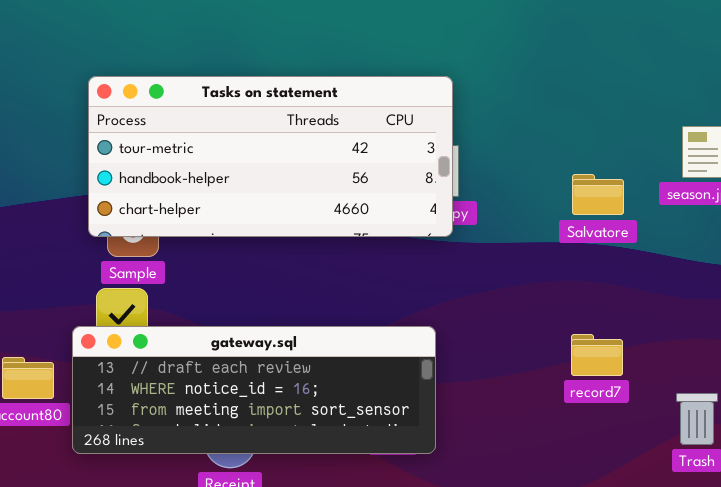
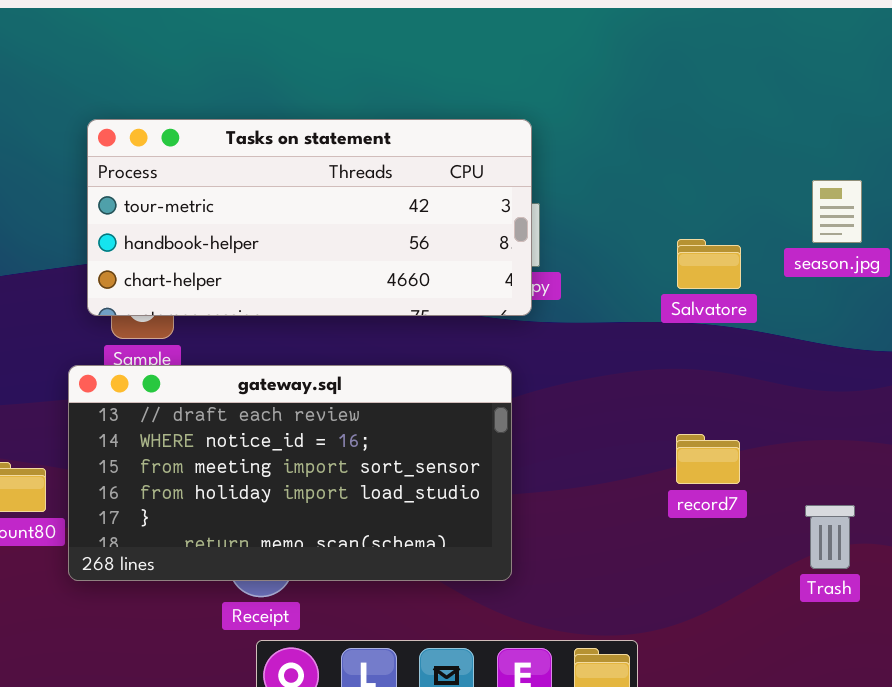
gateway.sql: [72,326,436,454] -> [68,365,512,581], resized

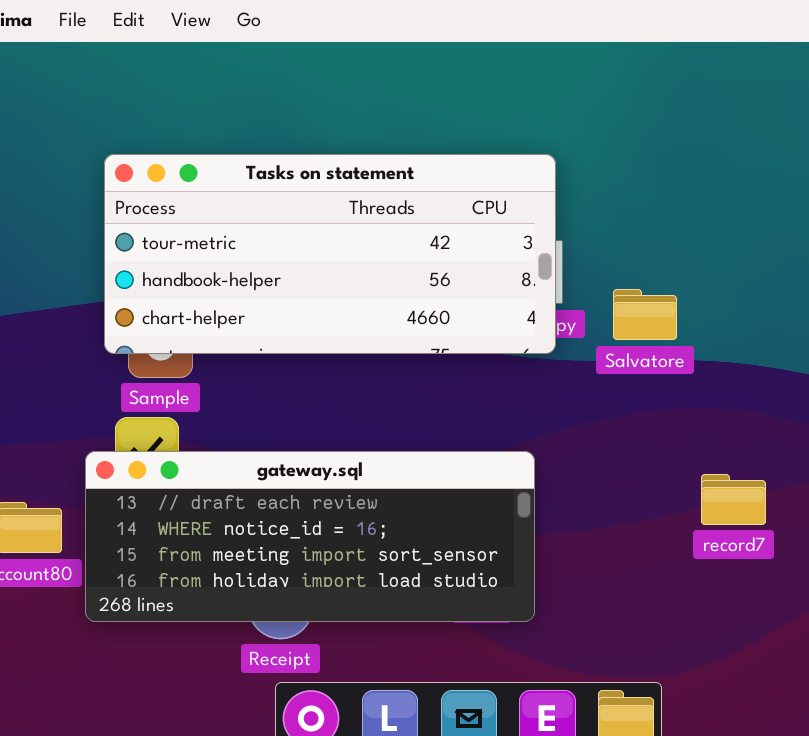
Salvatore: [677,239,741,289] -> [613,289,677,340], moved
gateway.sql: [68,365,512,581] -> [85,451,535,622], resized

